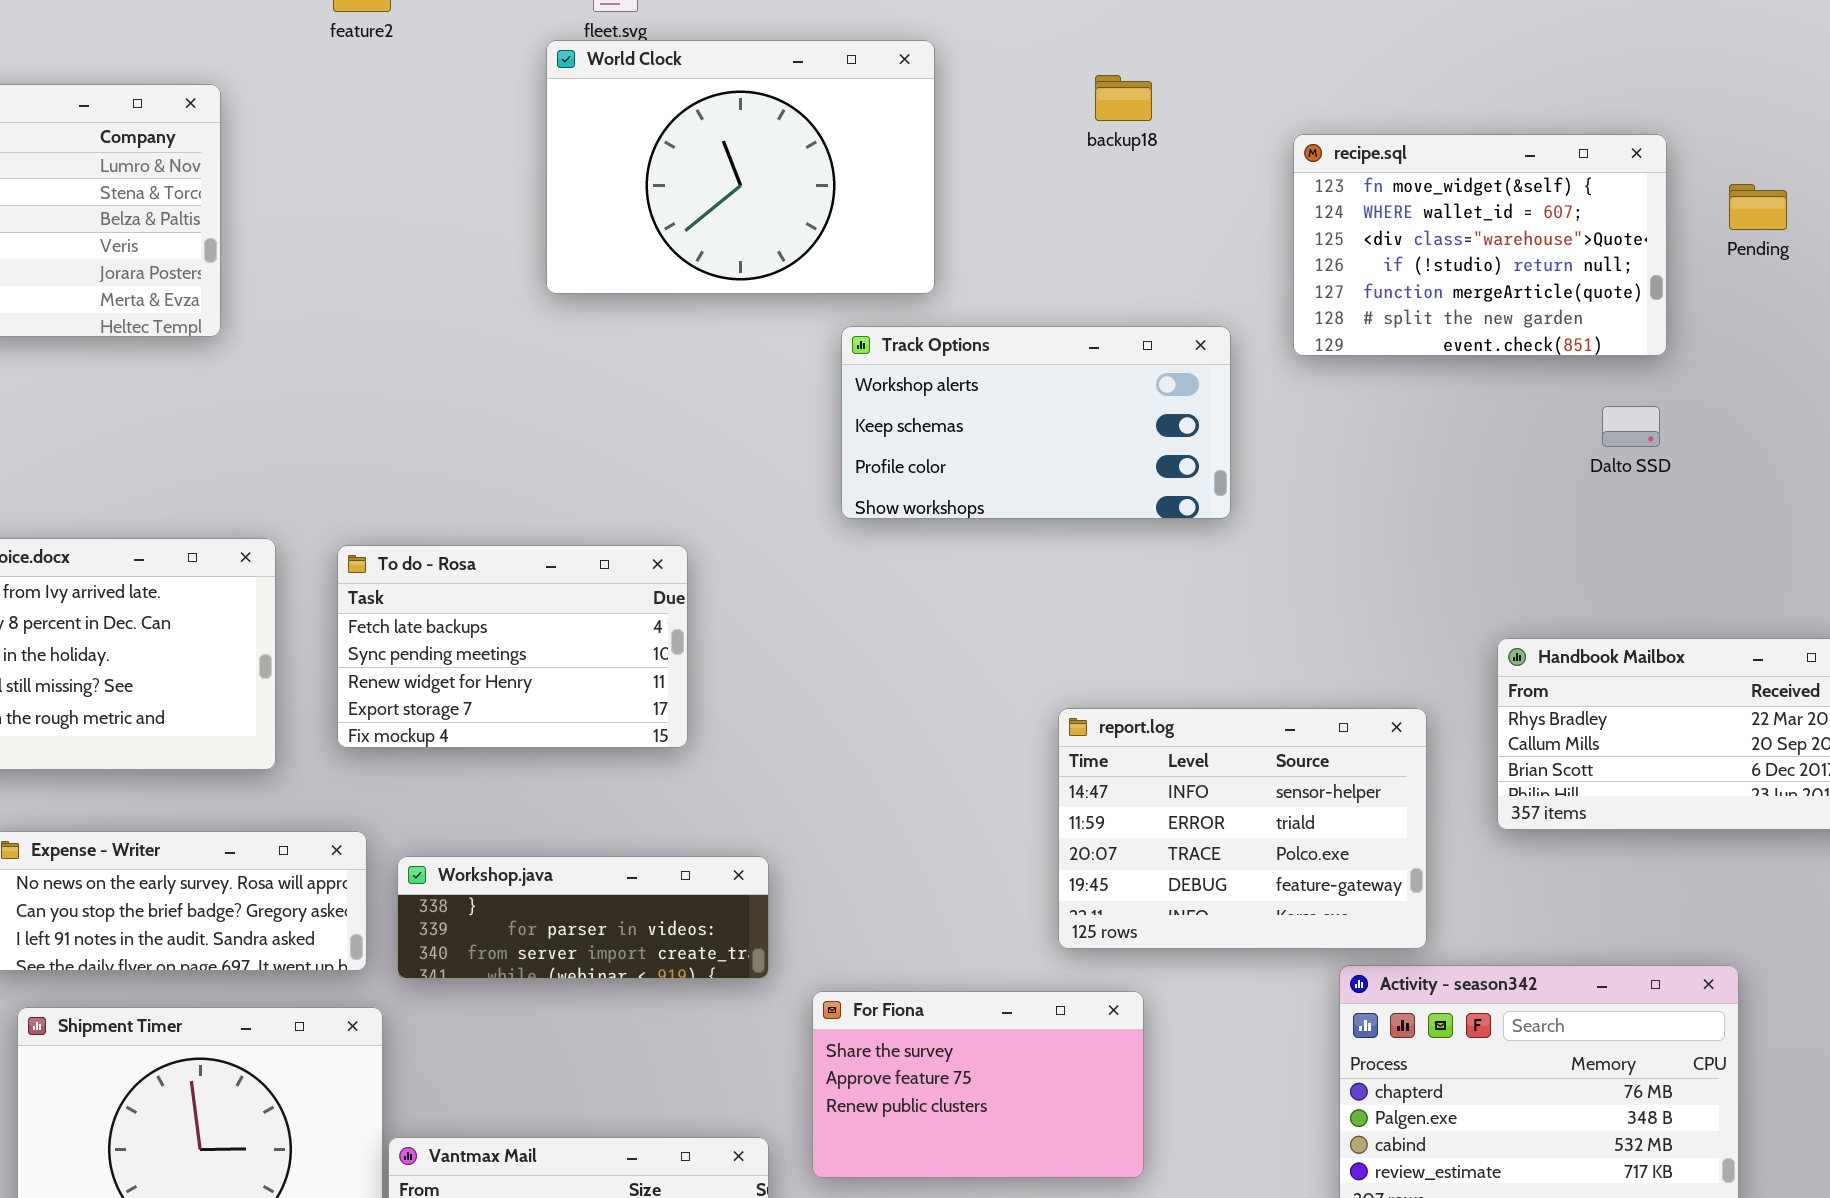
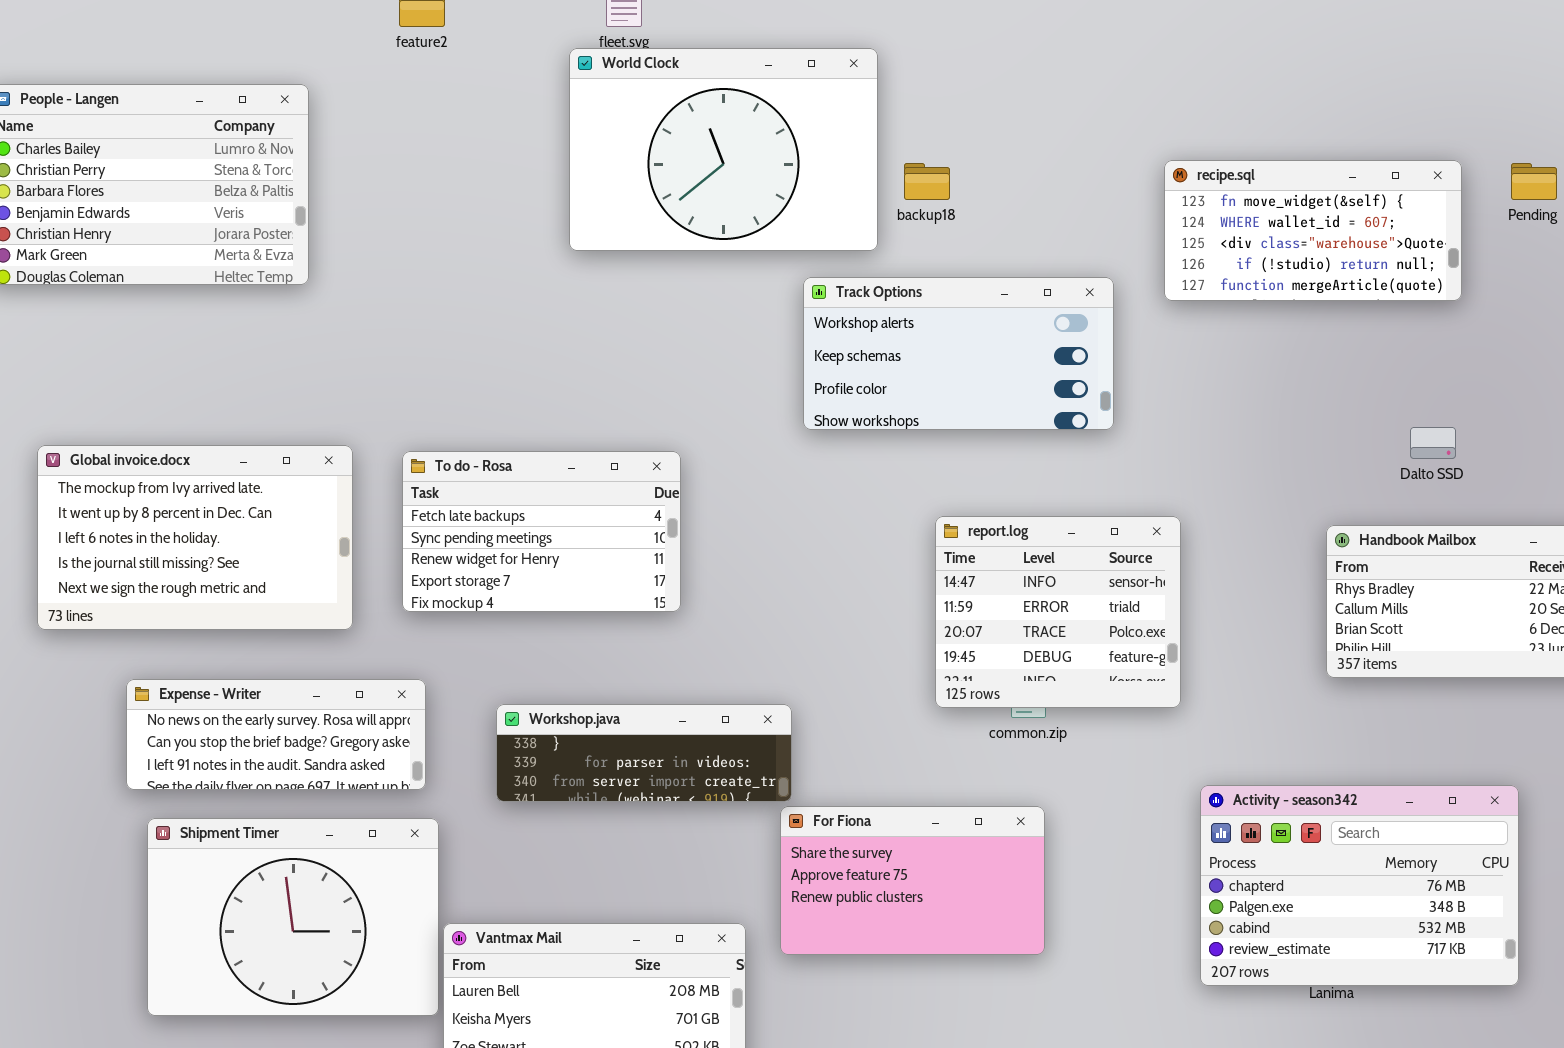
backup18: [1095,75,1152,121] -> [904,163,950,200], moved
recipe.sql: [1293,134,1667,356] -> [1164,160,1462,301], resized
Dalto SSD: [1602,406,1660,447] -> [1410,427,1456,459], moved
report.log: [1058,708,1427,949] -> [935,516,1181,708], moved, resized
Workshop.java: [397,856,769,979] -> [496,704,792,802], moved

